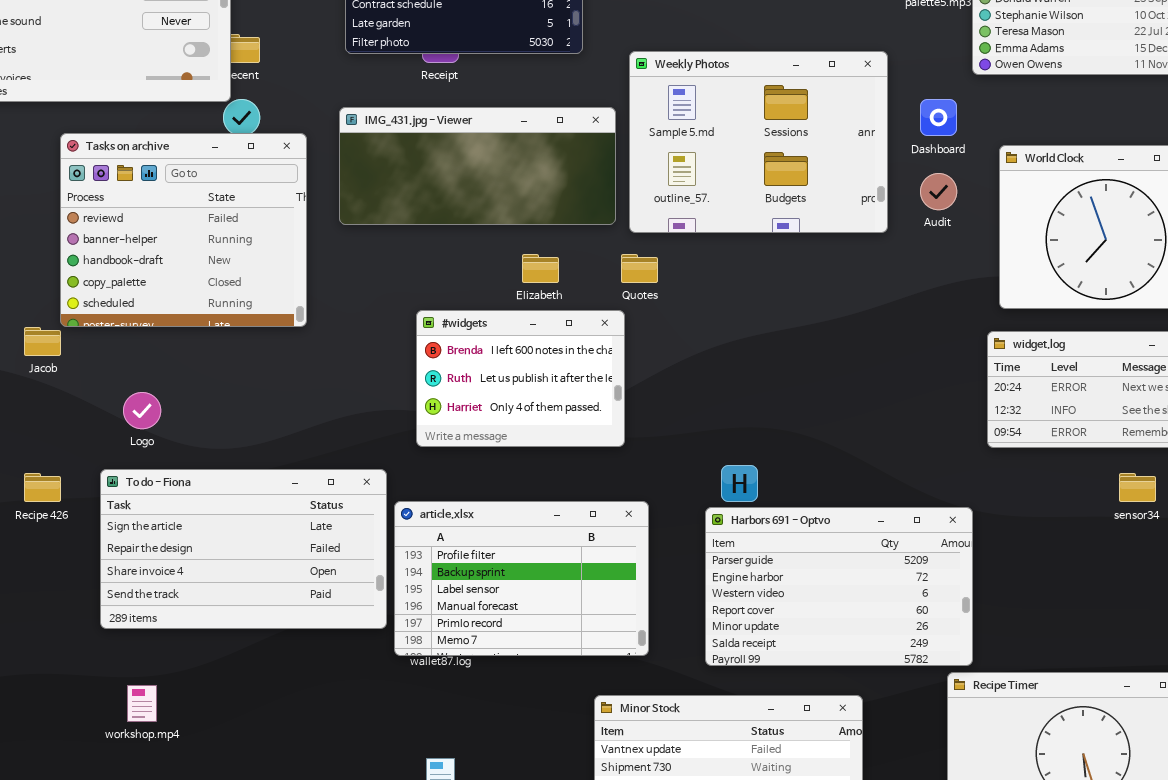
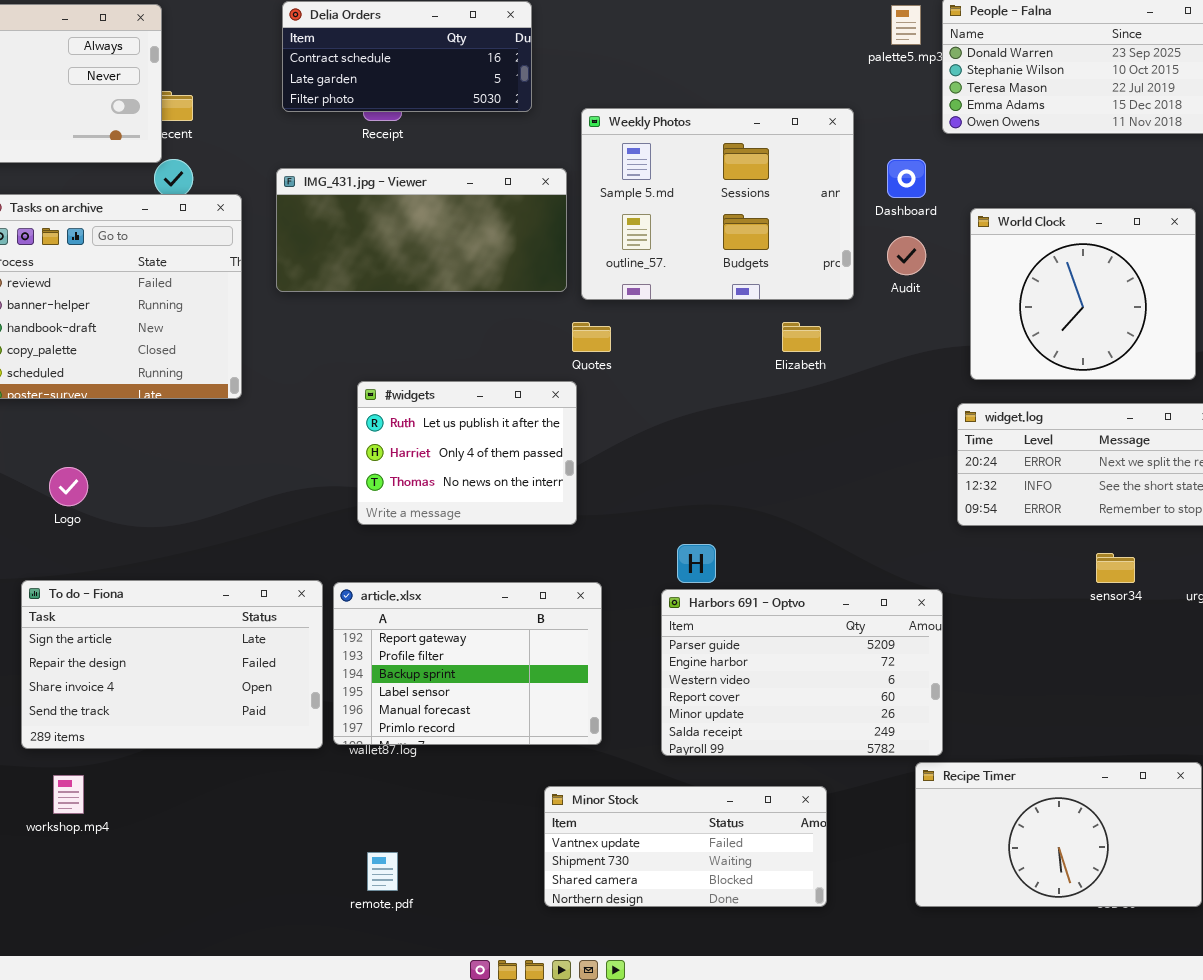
Elizabeth: [522,254,559,283] -> [782,322,821,352], moved
#widgets: [416,310,625,447] -> [357,381,577,525], scrolled down 1 row
To do - Fiona: [100,469,387,629] -> [21,580,323,749], moved
article.xlsx: [394,501,649,656] -> [333,582,602,745], scrolled up 1 row

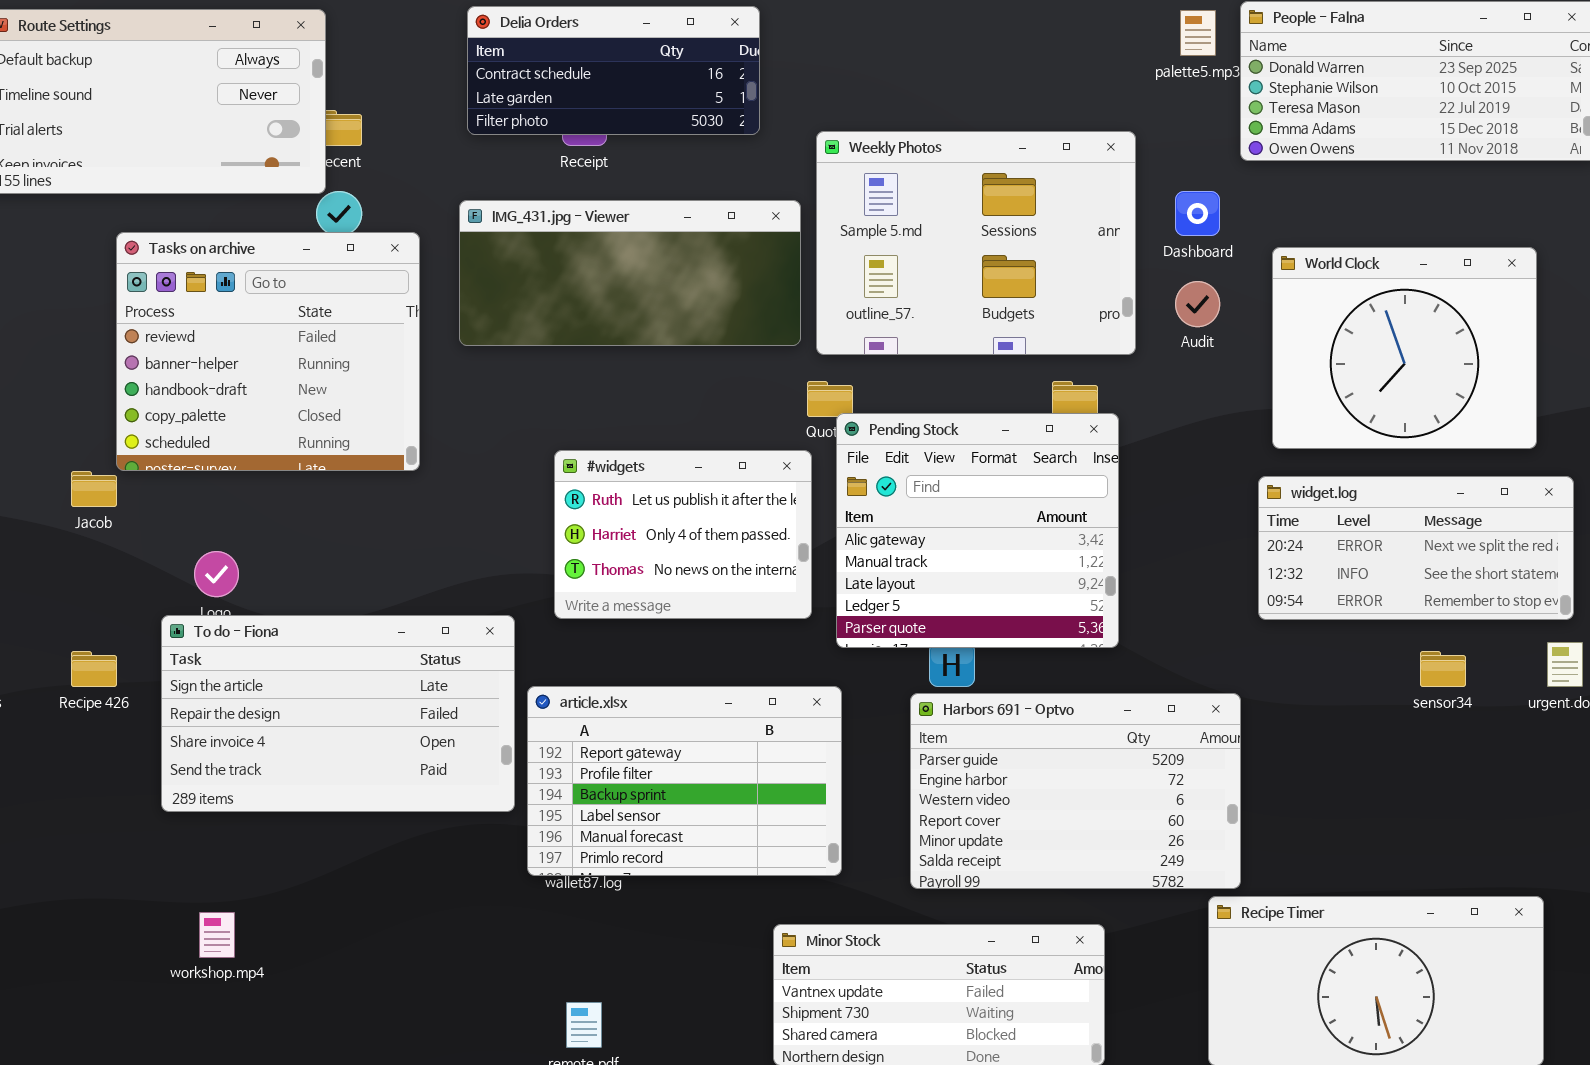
Pending Stock: none -> [836,413,1119,648], opened
To do - Fiona: [21,580,323,749] -> [161,615,515,812], moved

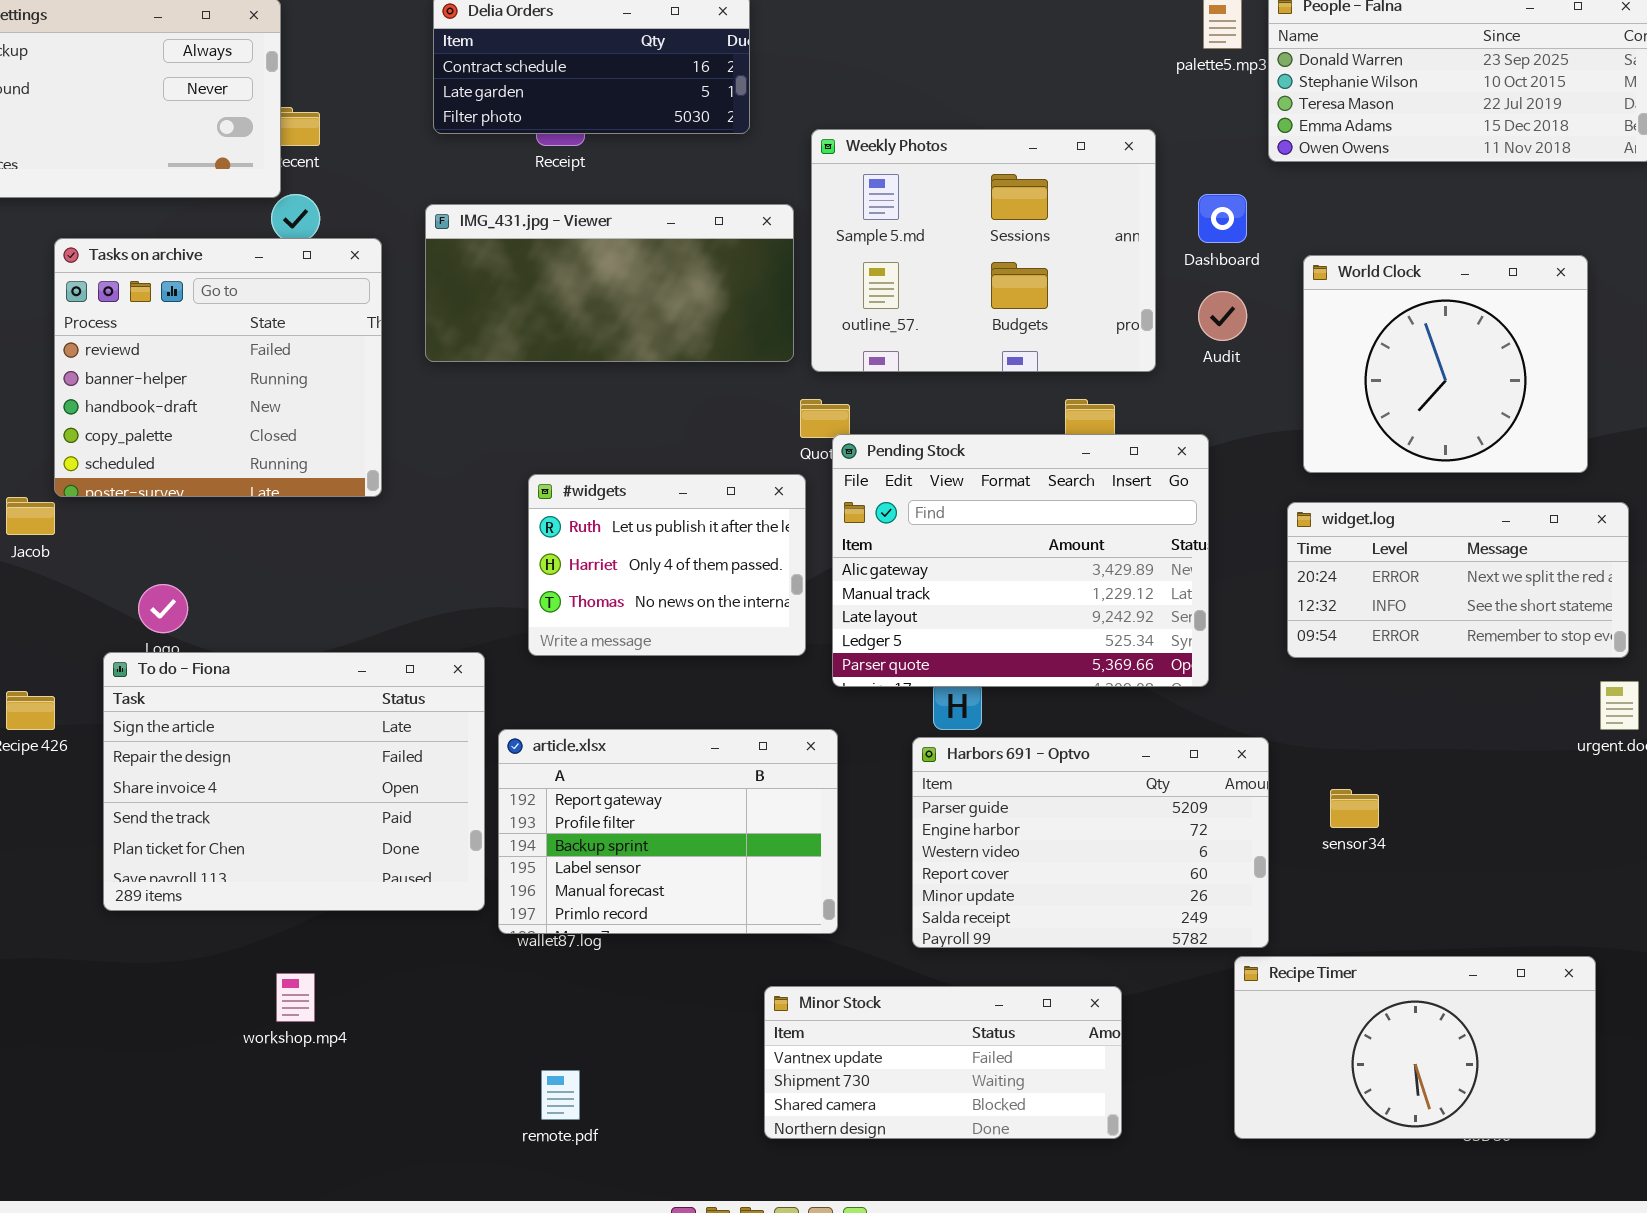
Pending Stock: [836,413,1119,648] -> [832,434,1209,687], resized
To do - Fiona: [161,615,515,812] -> [103,652,485,911], resized
sensor34: [1420,651,1466,687] -> [1330,789,1379,828], moved
workshop.mp4: [199,912,235,958] -> [276,973,315,1022], moved

